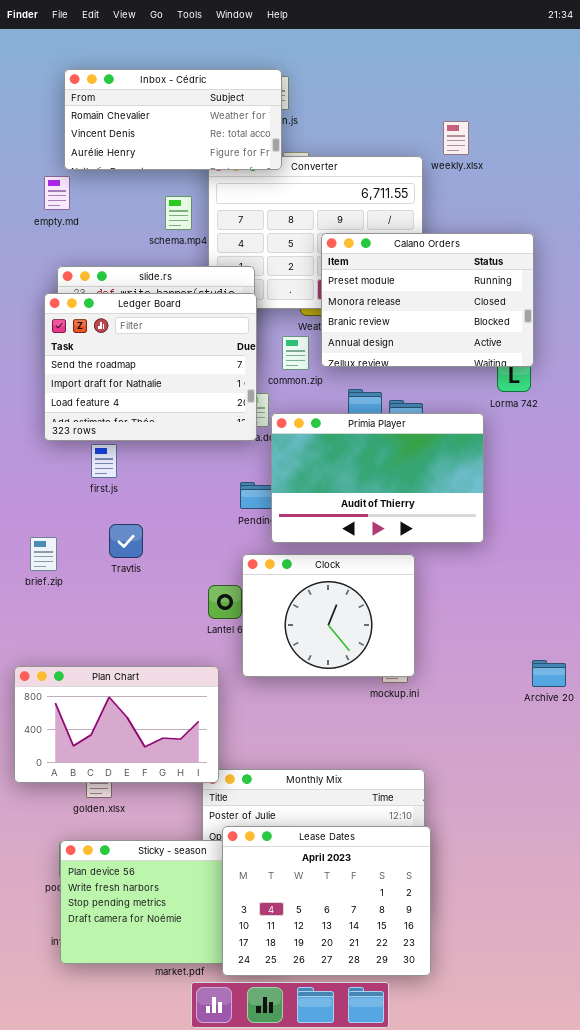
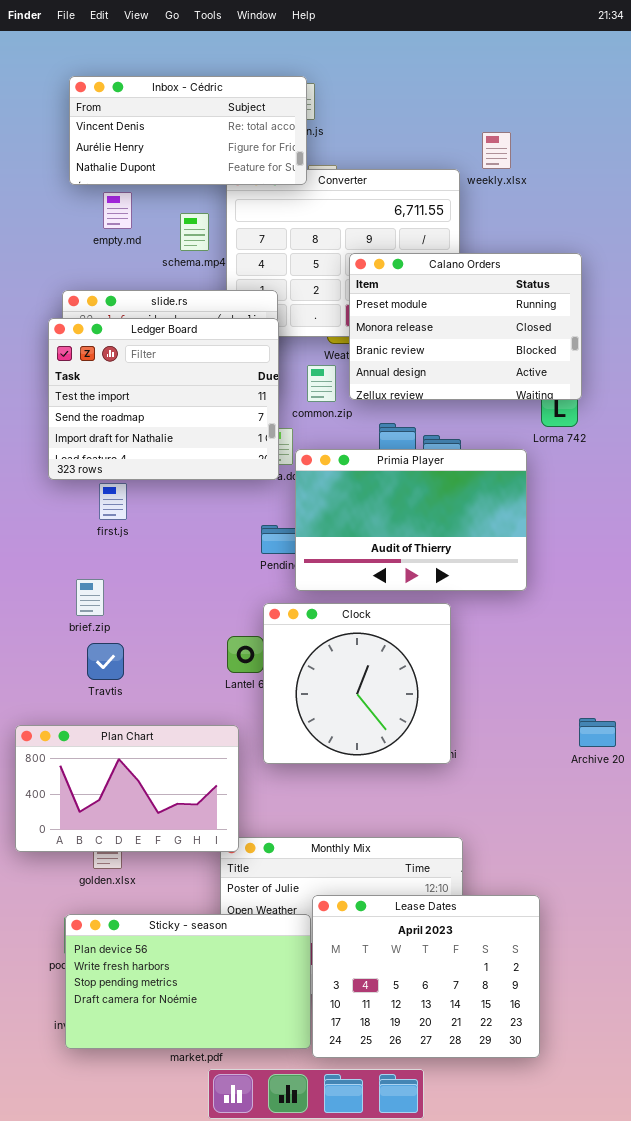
Inbox - Cédric: [64,69,282,170] -> [69,76,307,185], scrolled down 1 row
empty.md: [44,176,70,210] -> [103,192,132,229], moved
Ledger Board: [44,293,257,441] -> [48,318,279,480], scrolled up 1 row
Travtis: [109,524,143,558] -> [87,643,124,680], moved
brief.zip: [30,537,57,571] -> [76,579,104,616], moved
Clock: [242,554,415,677] -> [263,603,451,764], resized
Lease Dates: [222,826,431,976] -> [312,895,540,1058], moved

